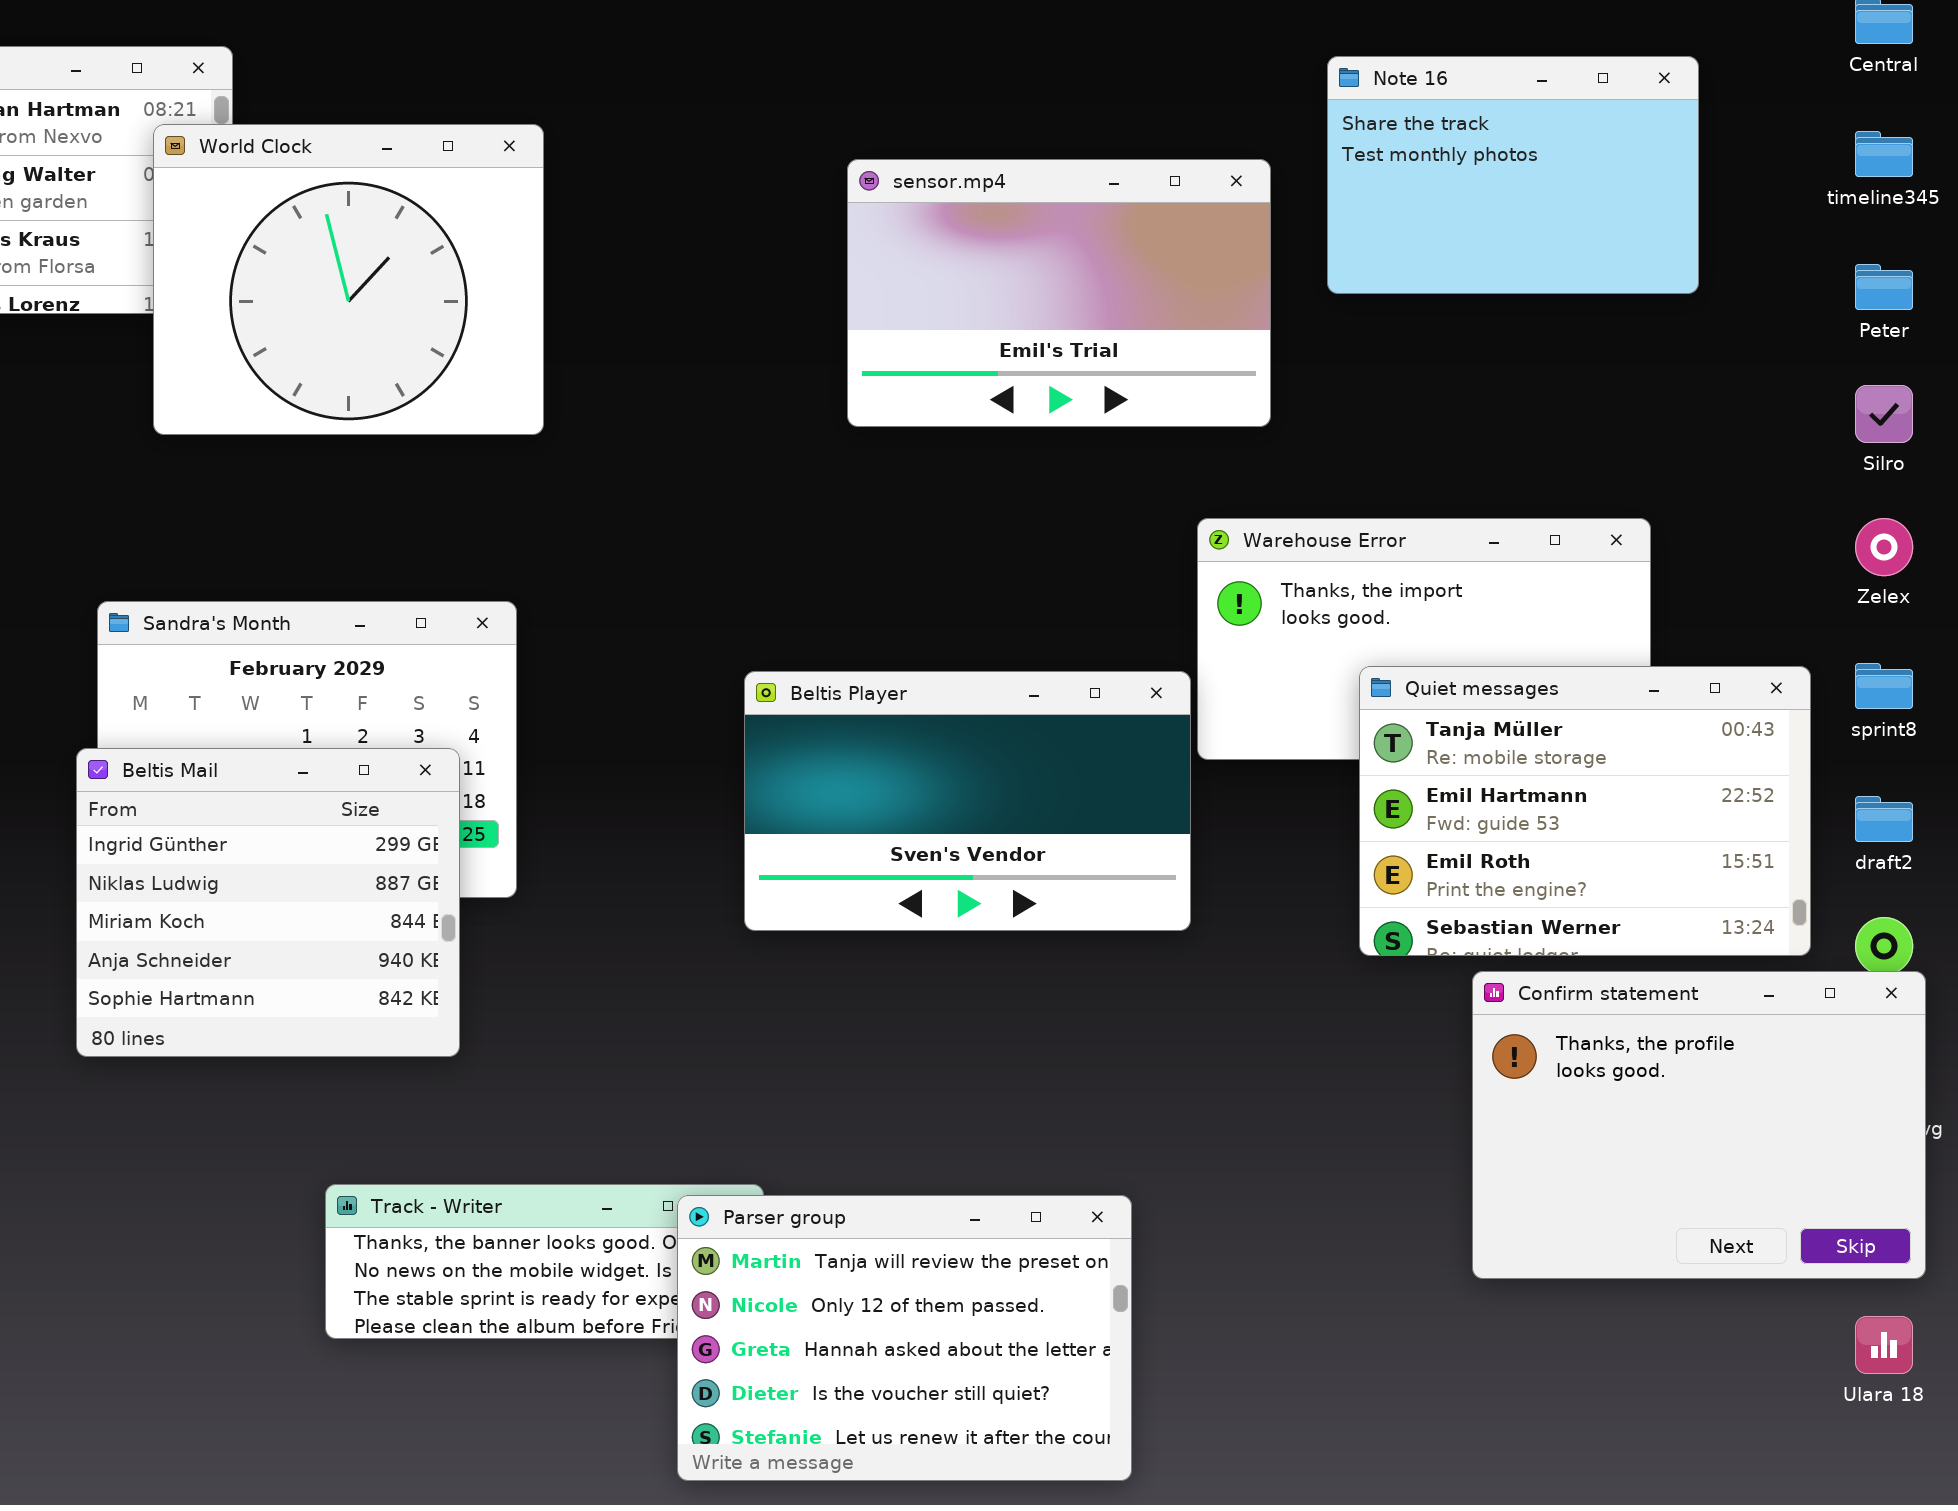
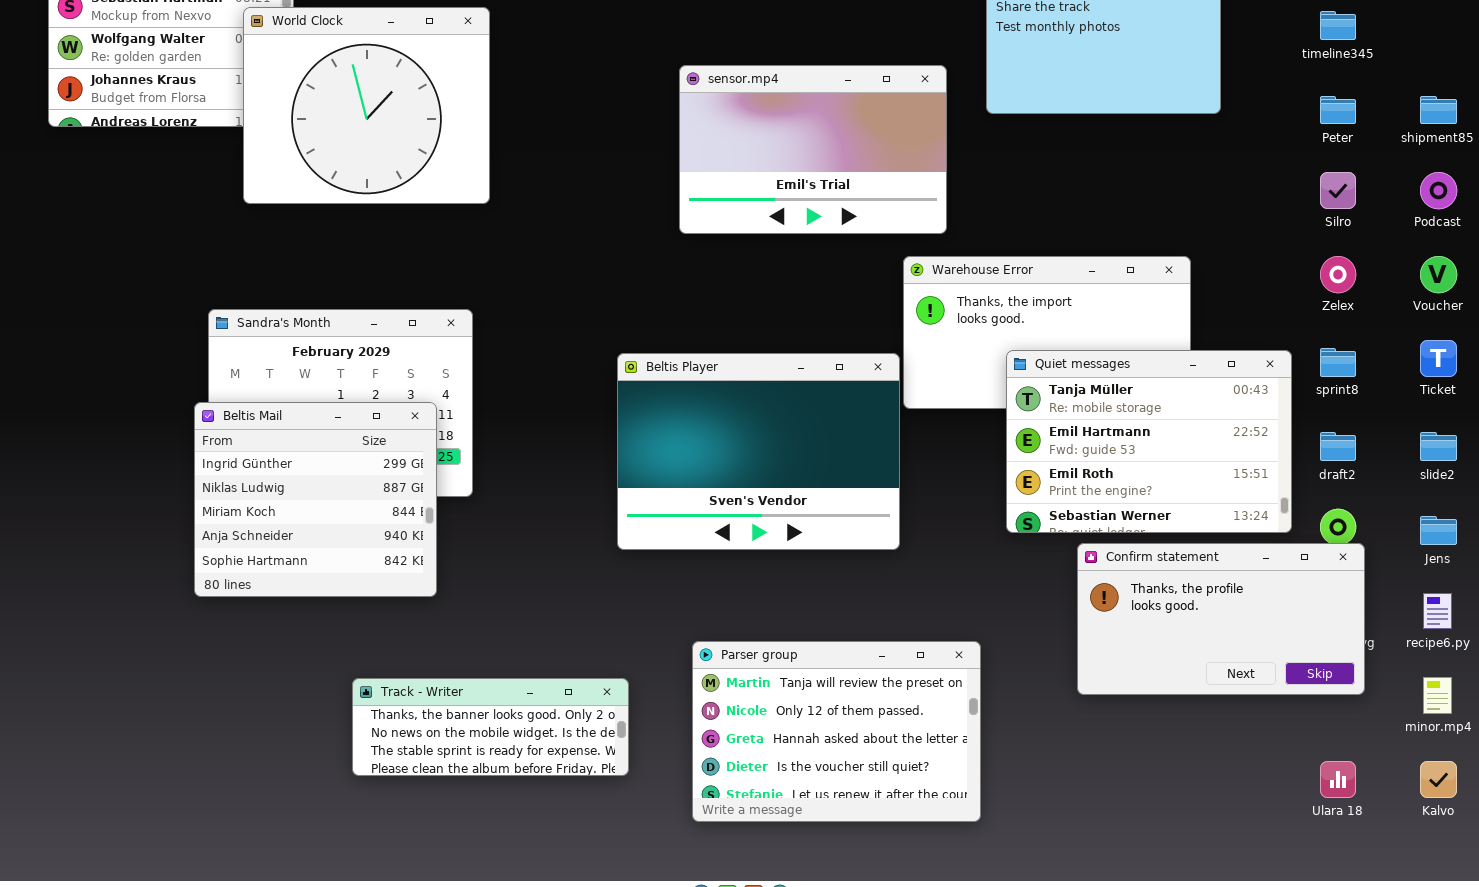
sensor.mp4: [847,159,1271,427] -> [679,65,947,234], moved
Beltis Player: [744,671,1191,931] -> [617,353,900,550], resized
Confirm statement: [1472,971,1926,1279] -> [1077,543,1365,695], resized
Parser group: [677,1195,1132,1481] -> [692,641,981,822], moved

